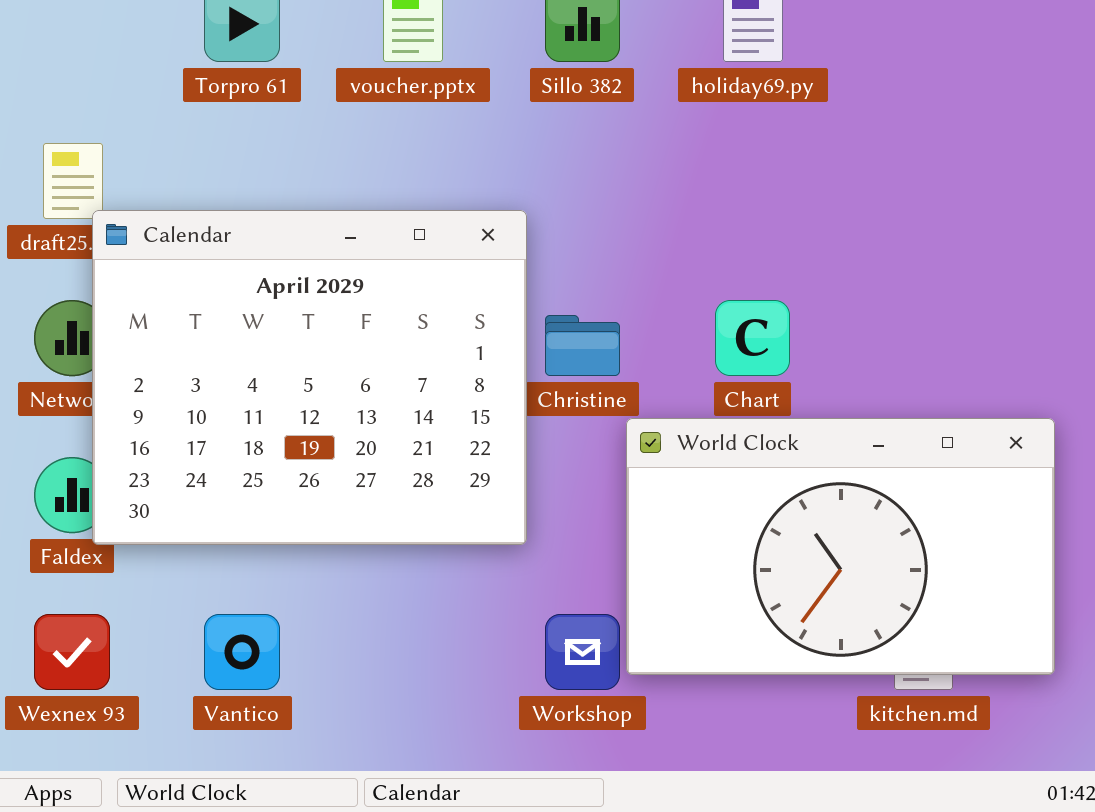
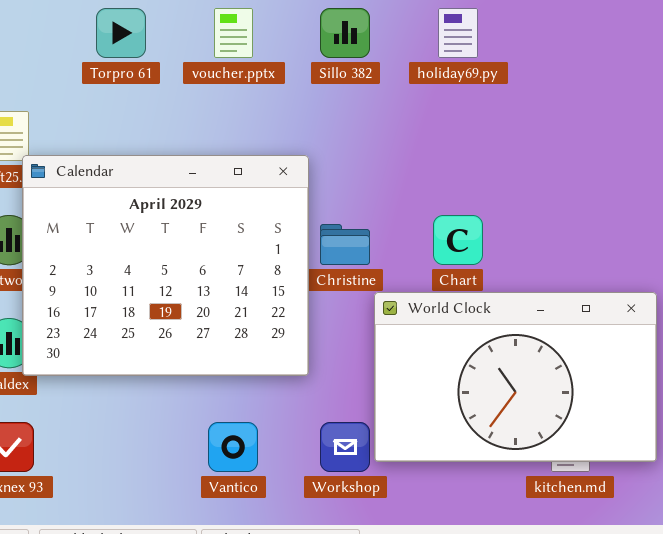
Vantico: [204,614,280,690] -> [208,422,258,472], moved

